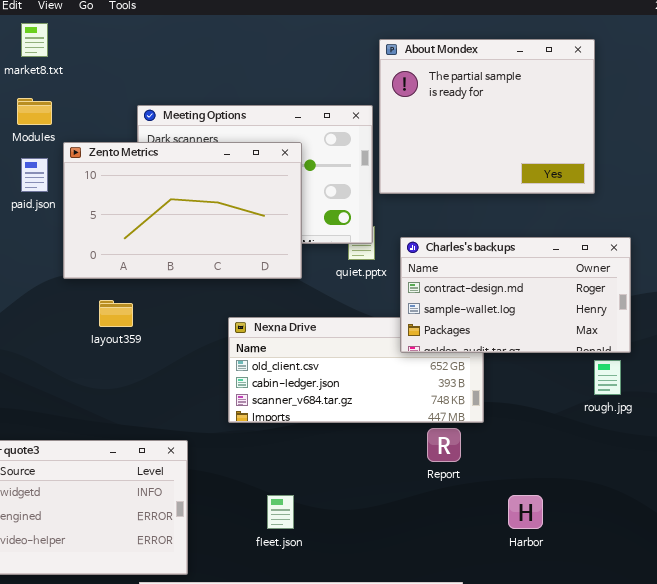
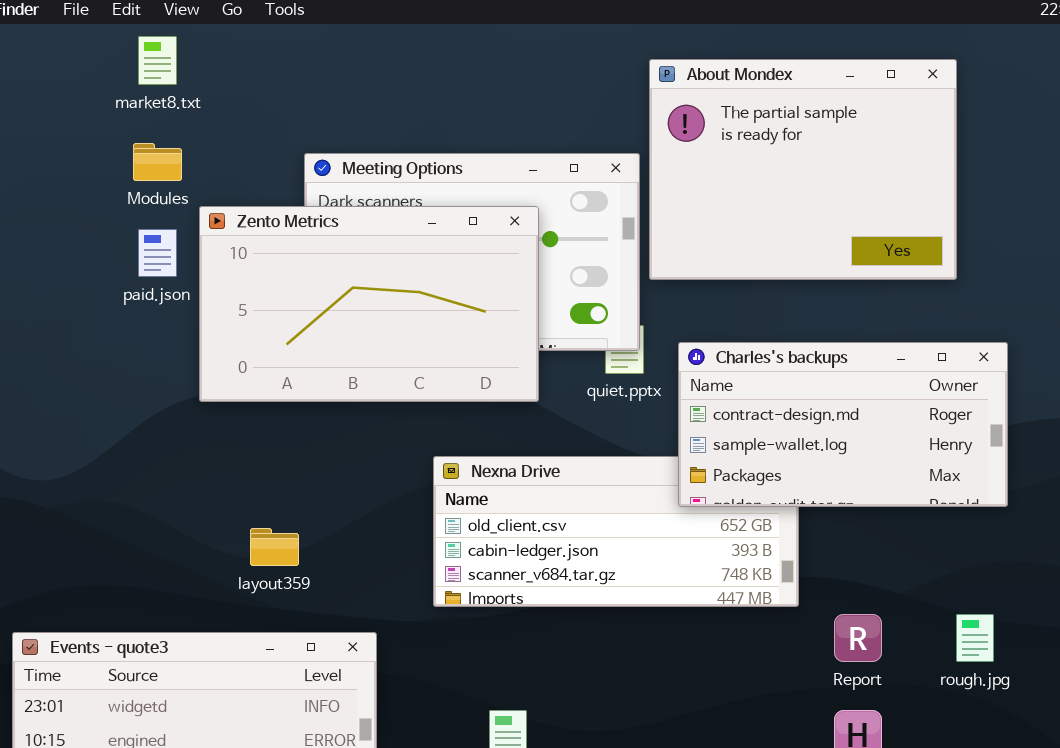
layout359: [99,300,133,327] -> [250,528,299,566], moved
rough.jpg: [594,360,621,395] -> [956,614,994,662], moved
Report: [427,428,461,462] -> [834,614,882,662], moved

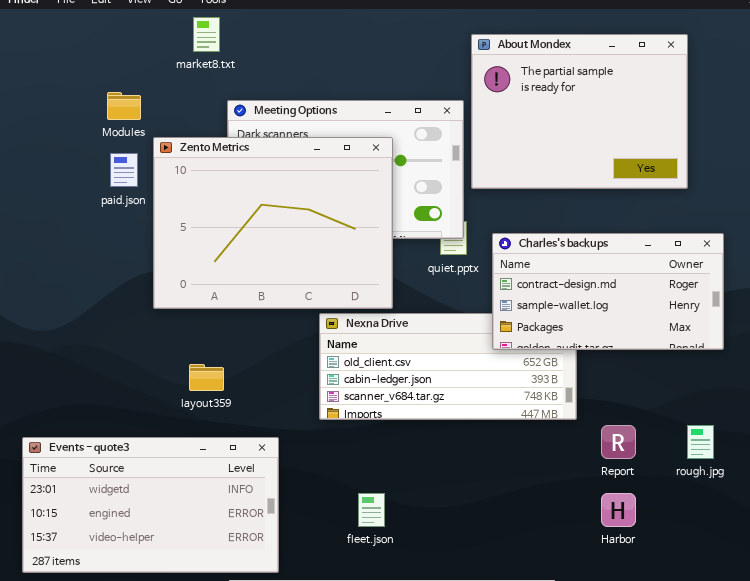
market8.txt: [138,36,177,85] -> [193,17,220,52], moved
Zento Metrics: [199,206,539,402] -> [153,137,393,309], resized

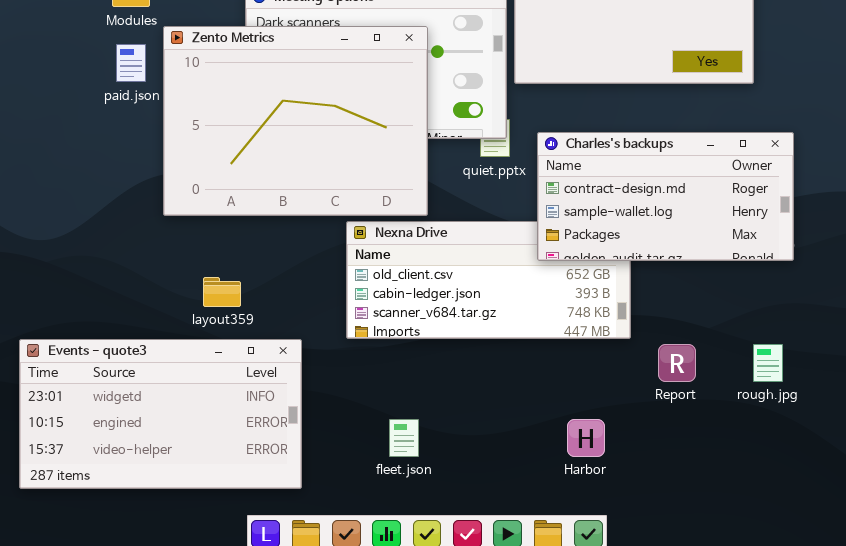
Events - quote3: [22,437,279,573] -> [19,339,302,489], moved
Harbor: [601,493,636,527] -> [567,419,605,457], moved

